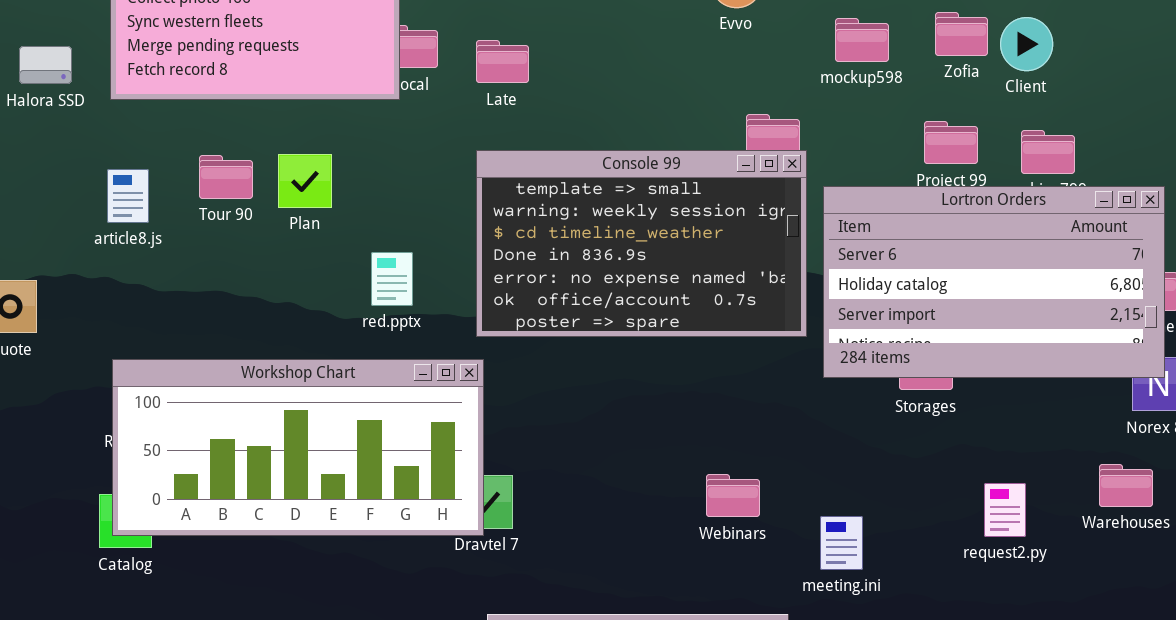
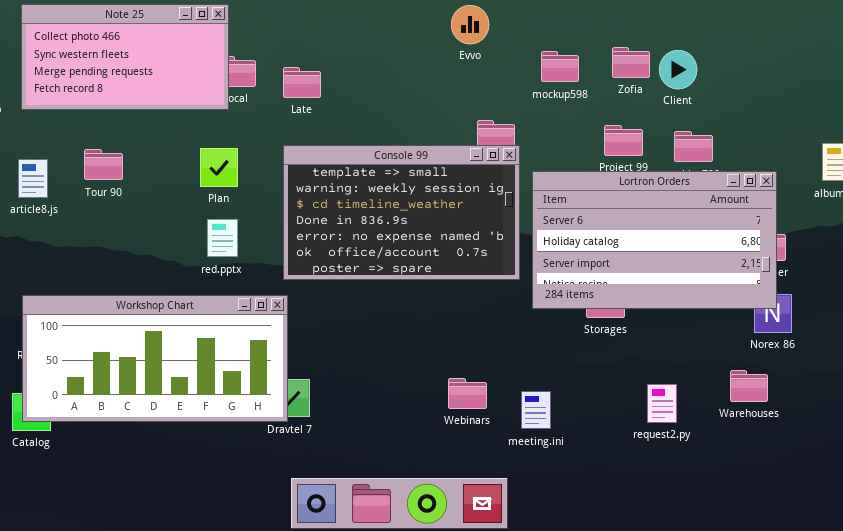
Plan: [278,154,332,208] -> [200,148,238,187], moved
meeting.ini: [820,516,863,570] -> [521,391,551,429], moved

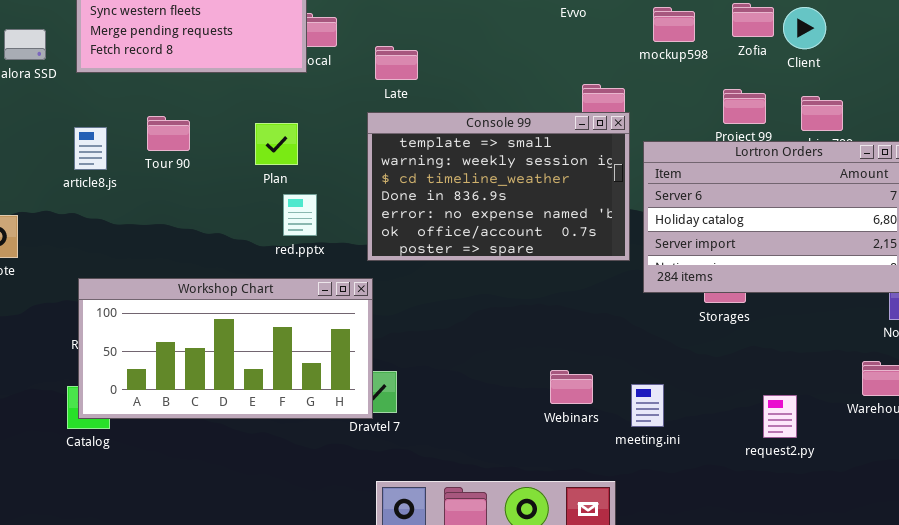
Late: [283,67,321,98] -> [375,46,418,80], moved
Plan: [200,148,238,187] -> [255,123,298,165], moved
request2.py: [647,384,677,423] -> [763,395,797,438], moved

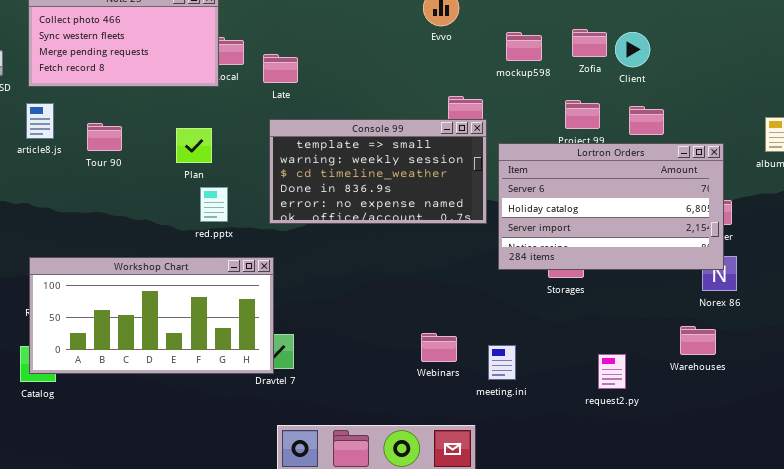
Late: [375,46,418,80] -> [263,54,298,83], moved
Console 99: [367,112,630,261] -> [269,119,487,224], resized
article8.js: [74,127,107,170] -> [26,103,54,139], moved

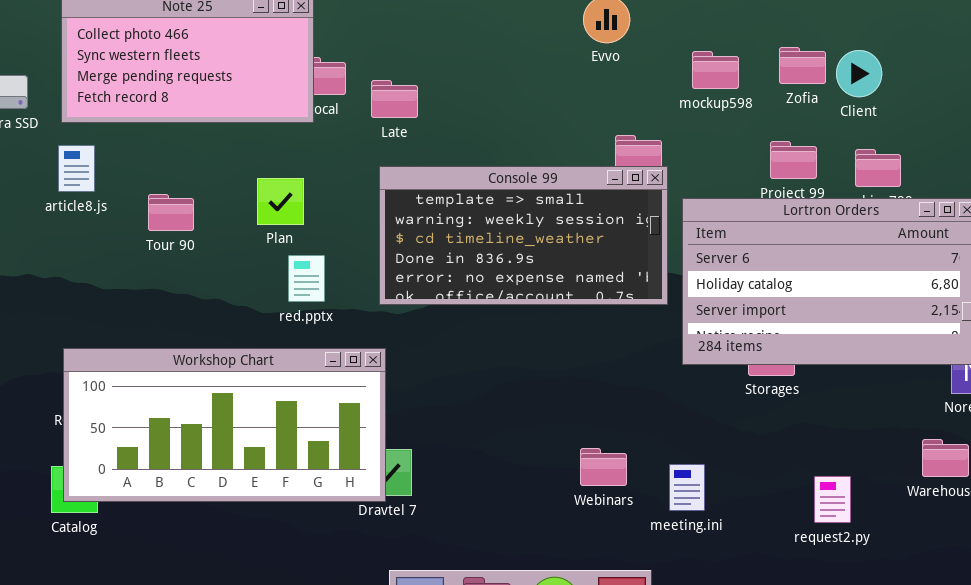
Tour 90: [87,123,122,151] -> [148,194,194,231], moved

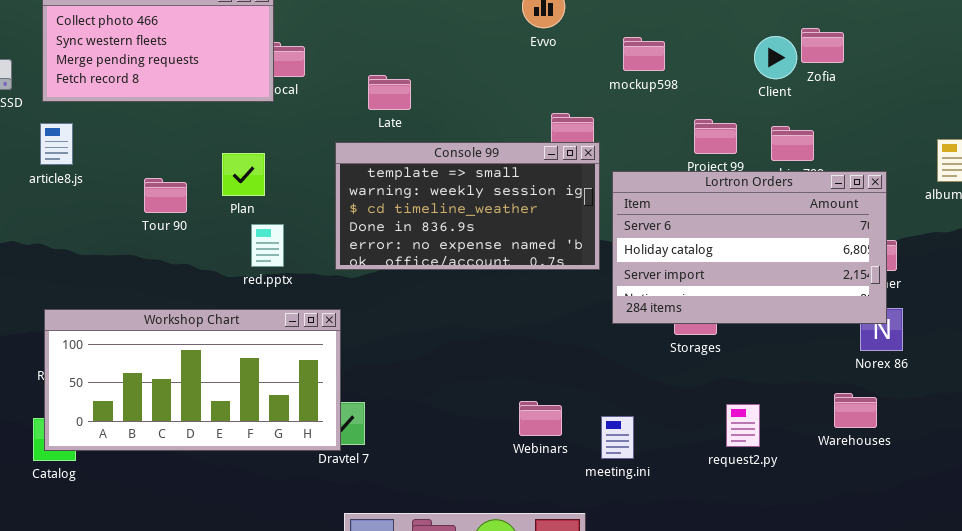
Zofia: [779,47,826,84] -> [801,28,844,63], moved
Late: [371,80,418,118] -> [368,75,411,110], moved
Tour 90: [148,194,194,231] -> [144,178,187,213], moved
request2.py: [814,476,851,523] -> [726,404,760,447], moved

